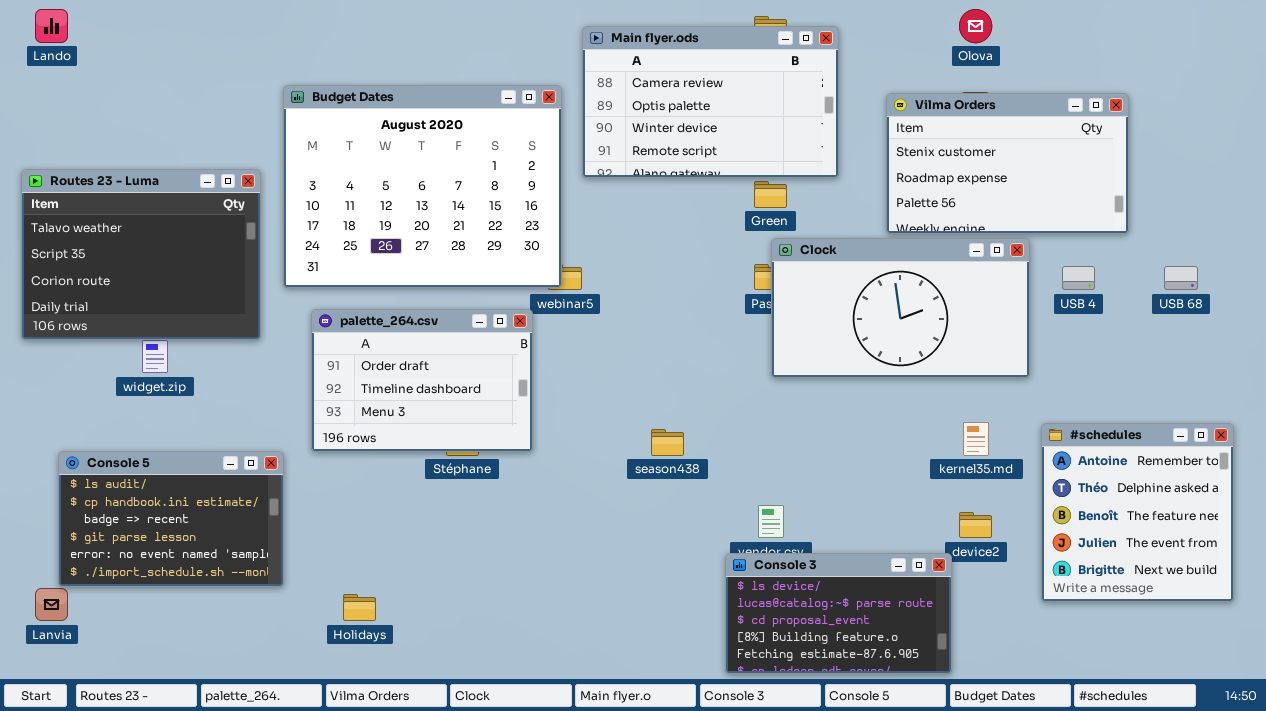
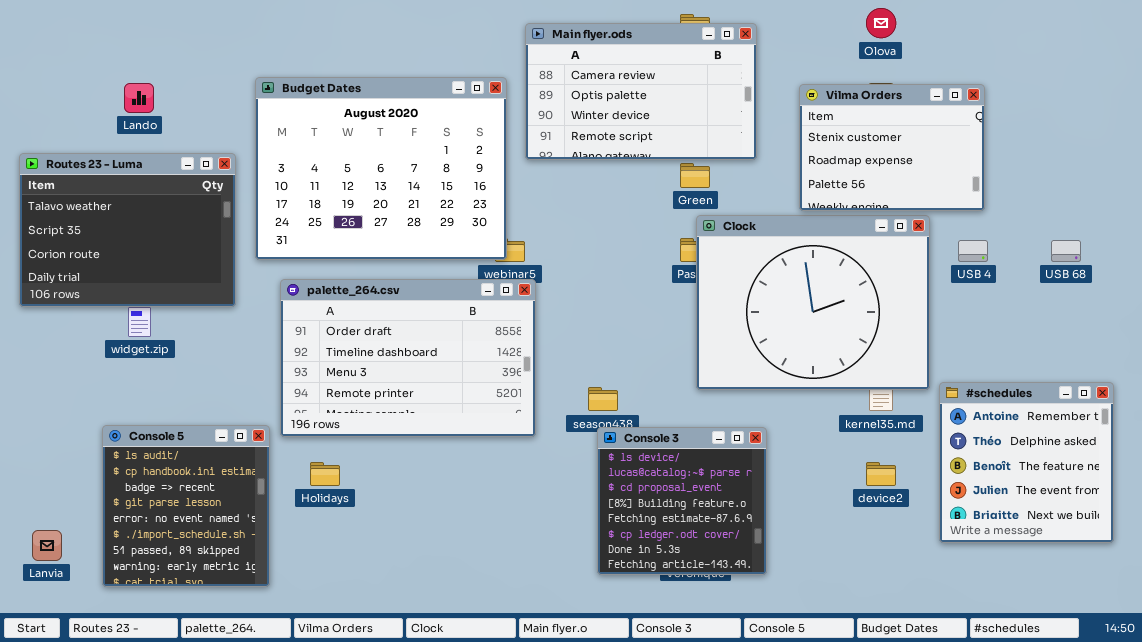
Lando: [35,9,68,43] -> [124,83,154,113], moved
Vilma Orders: [886,93,1129,234] -> [799,84,985,211], resized
Clock: [771,238,1030,378] -> [696,215,930,390], resized
palette_264.csv: [311,309,533,452] -> [280,279,536,437], resized
Console 5: [58,451,284,587] -> [102,425,270,587], moved, resized
Console 3: [725,553,952,674] -> [597,427,767,575], moved, resized
Holidays: [343,594,376,621] -> [310,462,340,486], moved

